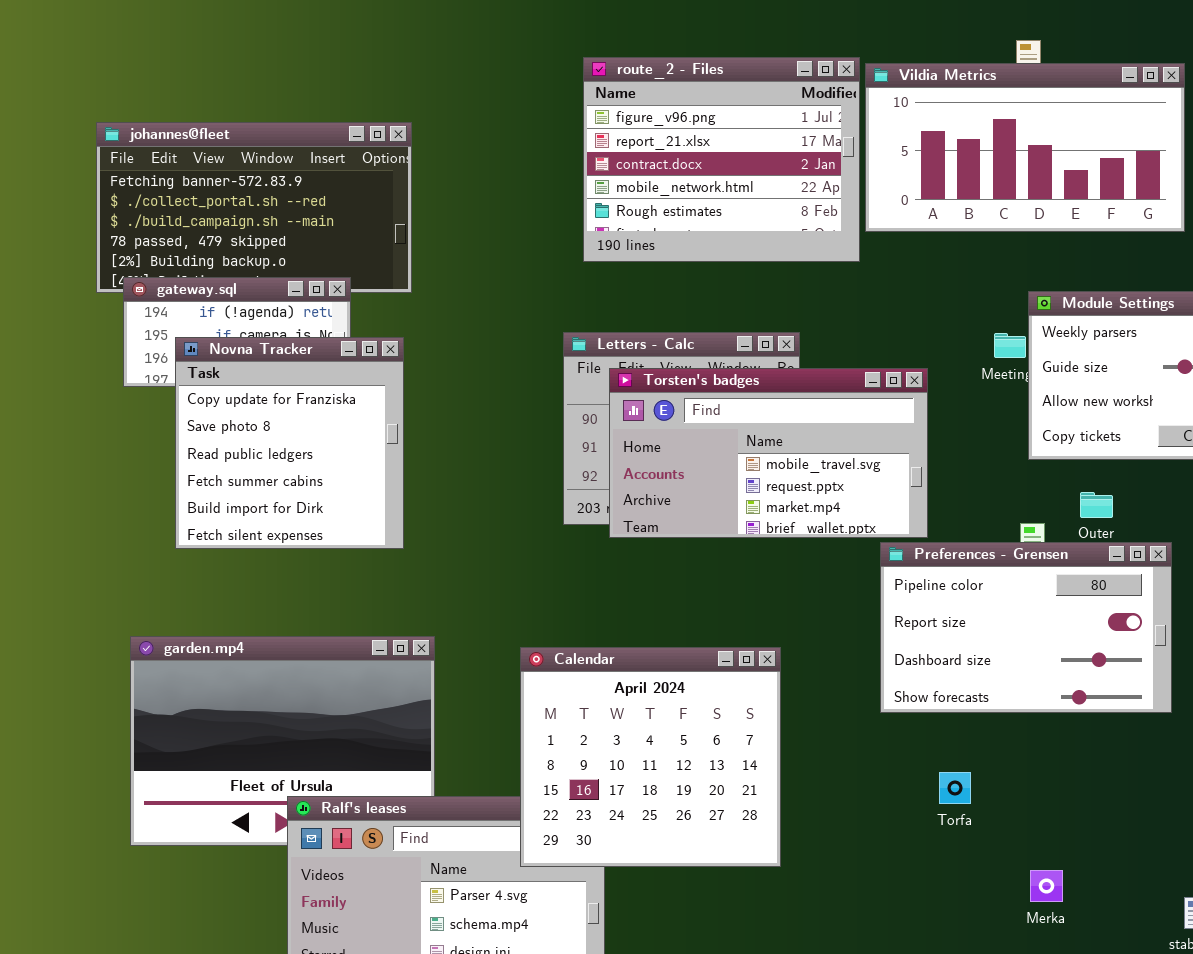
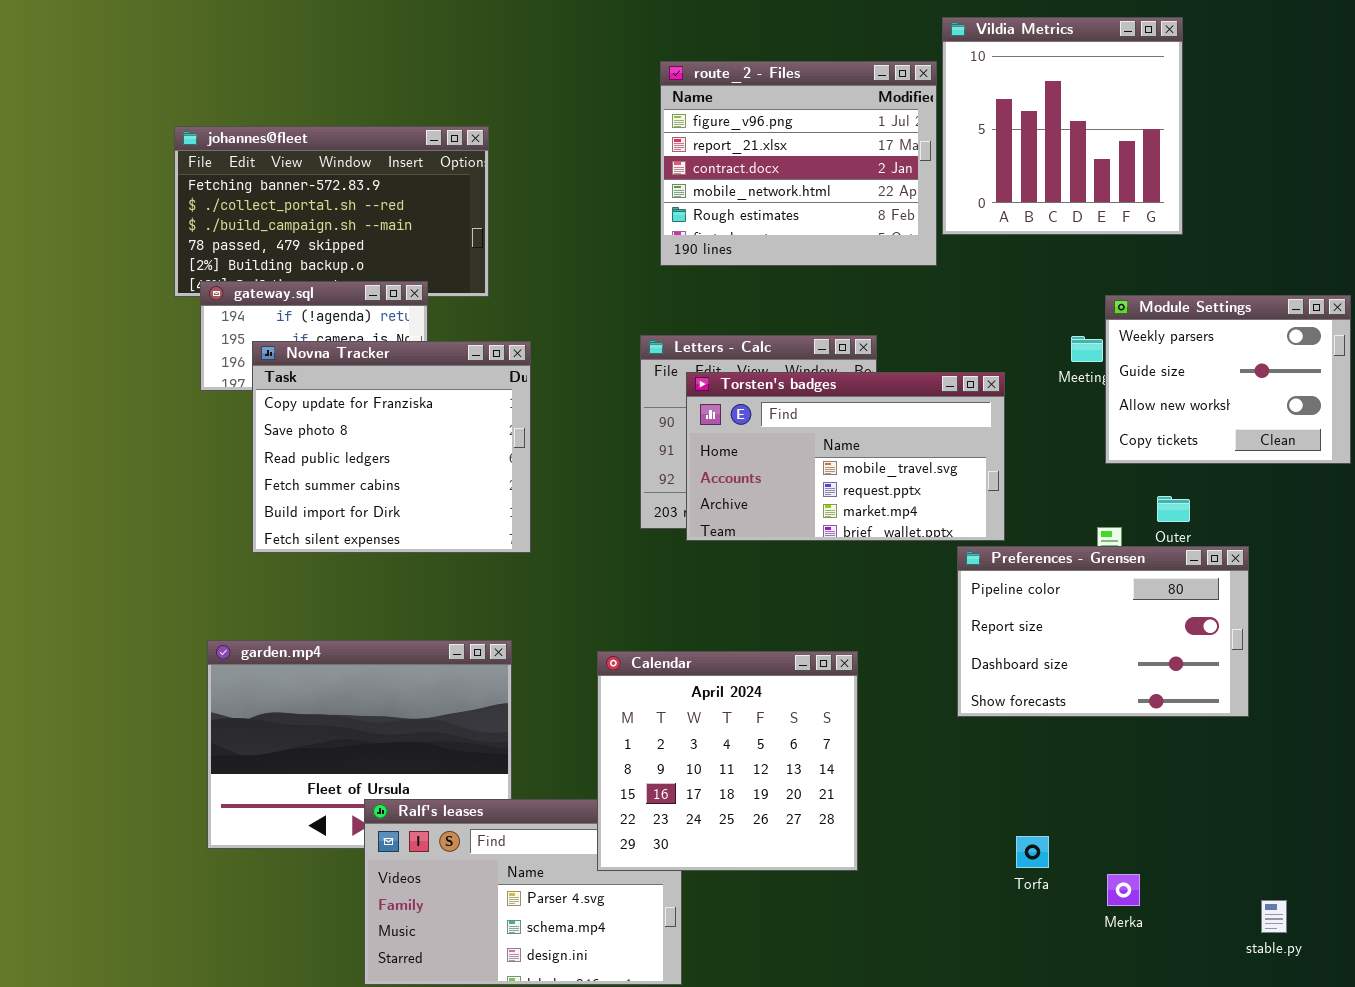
Vildia Metrics: [865,63,1185,232] -> [942,17,1183,235], resized
Novna Tracker: [175,337,404,549] -> [252,341,531,553], resized
Torfa: [939,772,971,804] -> [1016,836,1049,868], moved

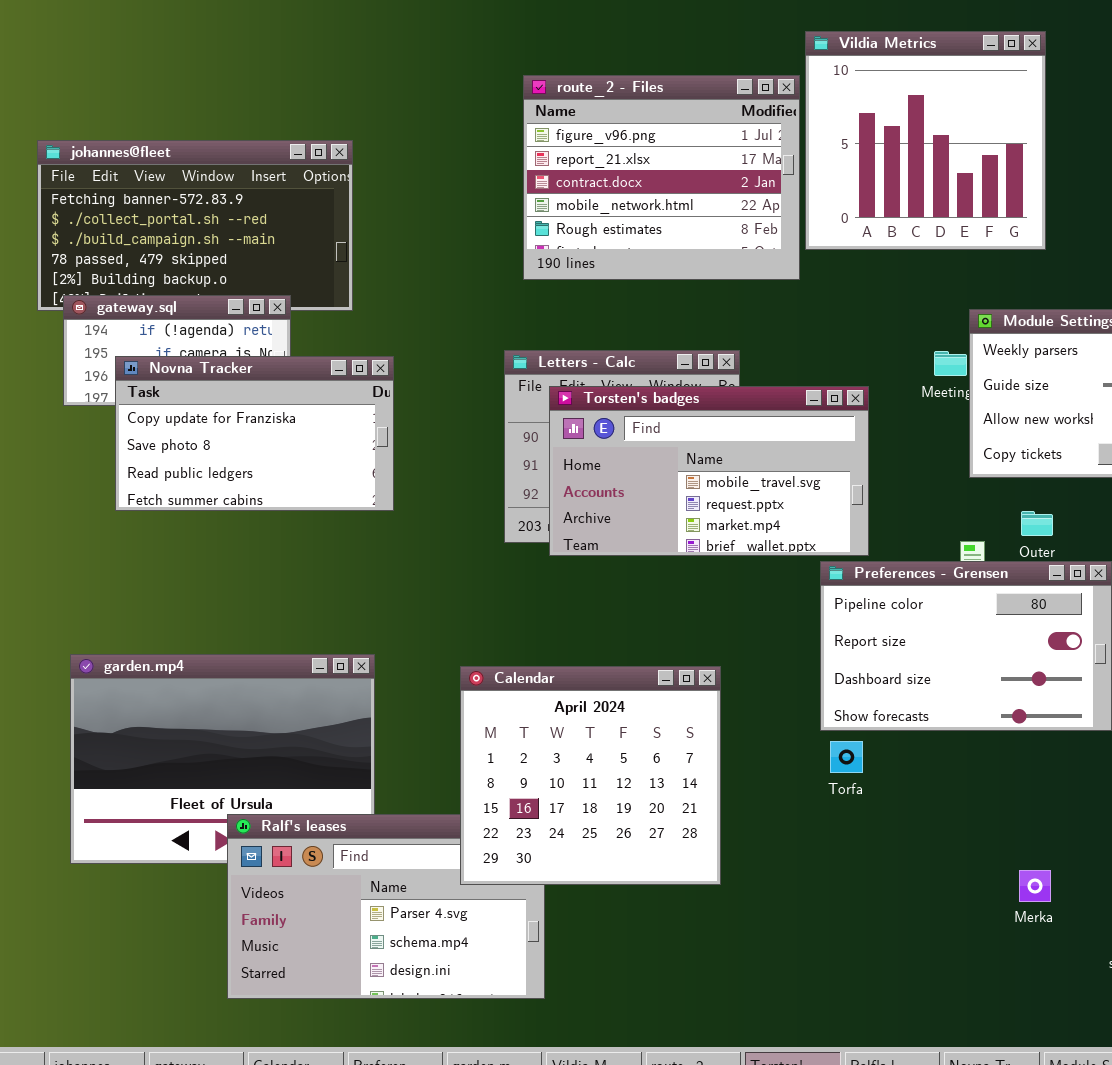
Novna Tracker: [252,341,531,553] -> [115,356,394,511], resized
Torfa: [1016,836,1049,868] -> [830,741,863,773], moved
Merka: [1107,874,1140,906] -> [1019,870,1051,902], moved

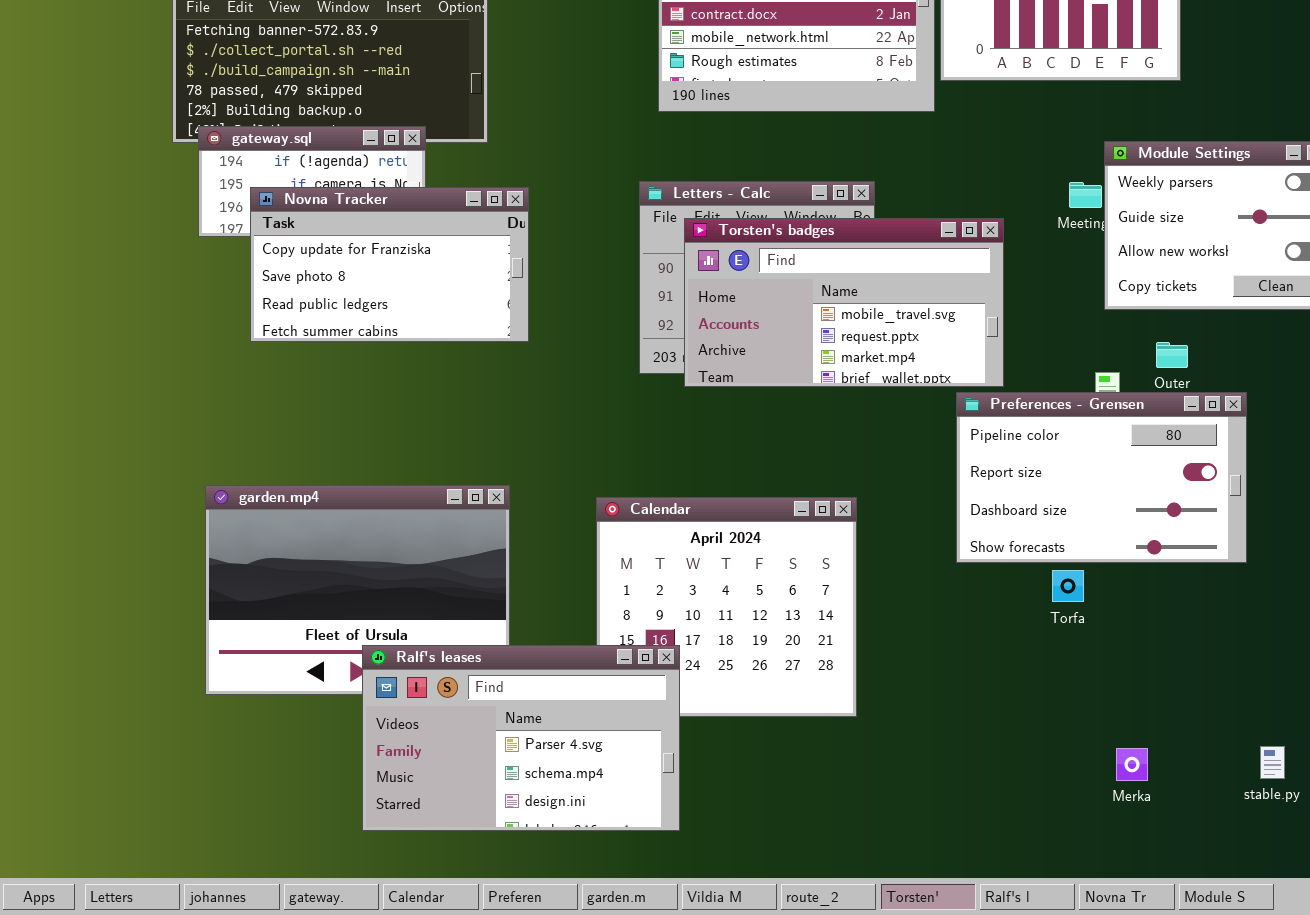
Torfa: [830,741,863,773] -> [1052,570,1084,602], moved
Ralf's leases: [227,814,545,999] -> [362,645,680,831], raised
Merka: [1019,870,1051,902] -> [1116,748,1148,781], moved

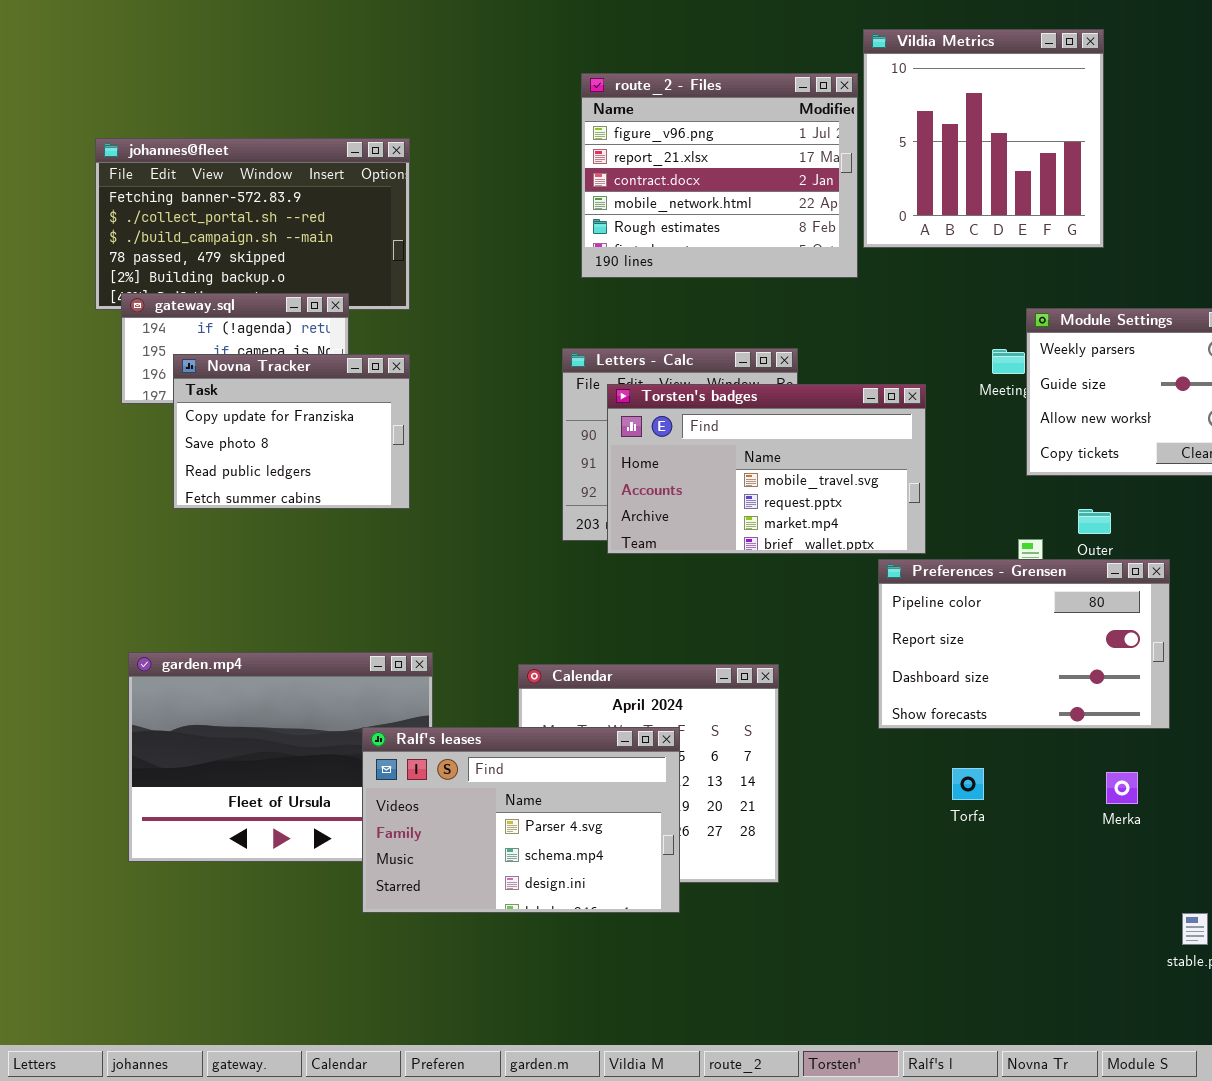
Novna Tracker: [250,187,529,342] -> [173,354,410,509], resized
Torfa: [1052,570,1084,602] -> [952,768,984,800], moved
Ralf's leases: [362,645,680,831] -> [362,727,680,913], moved
Merka: [1116,748,1148,781] -> [1106,772,1138,804], moved

